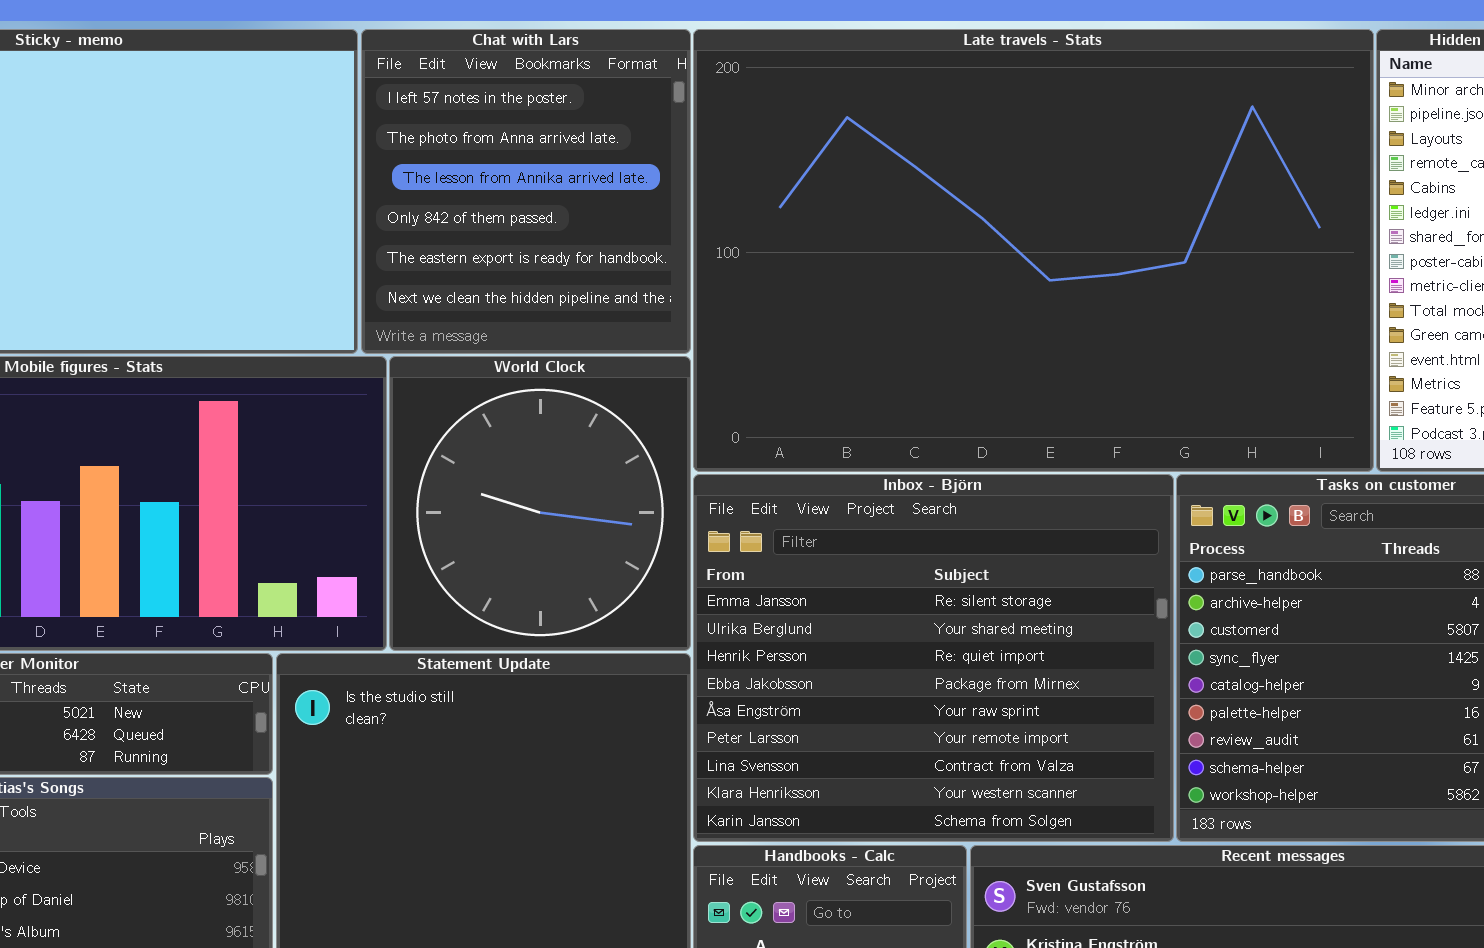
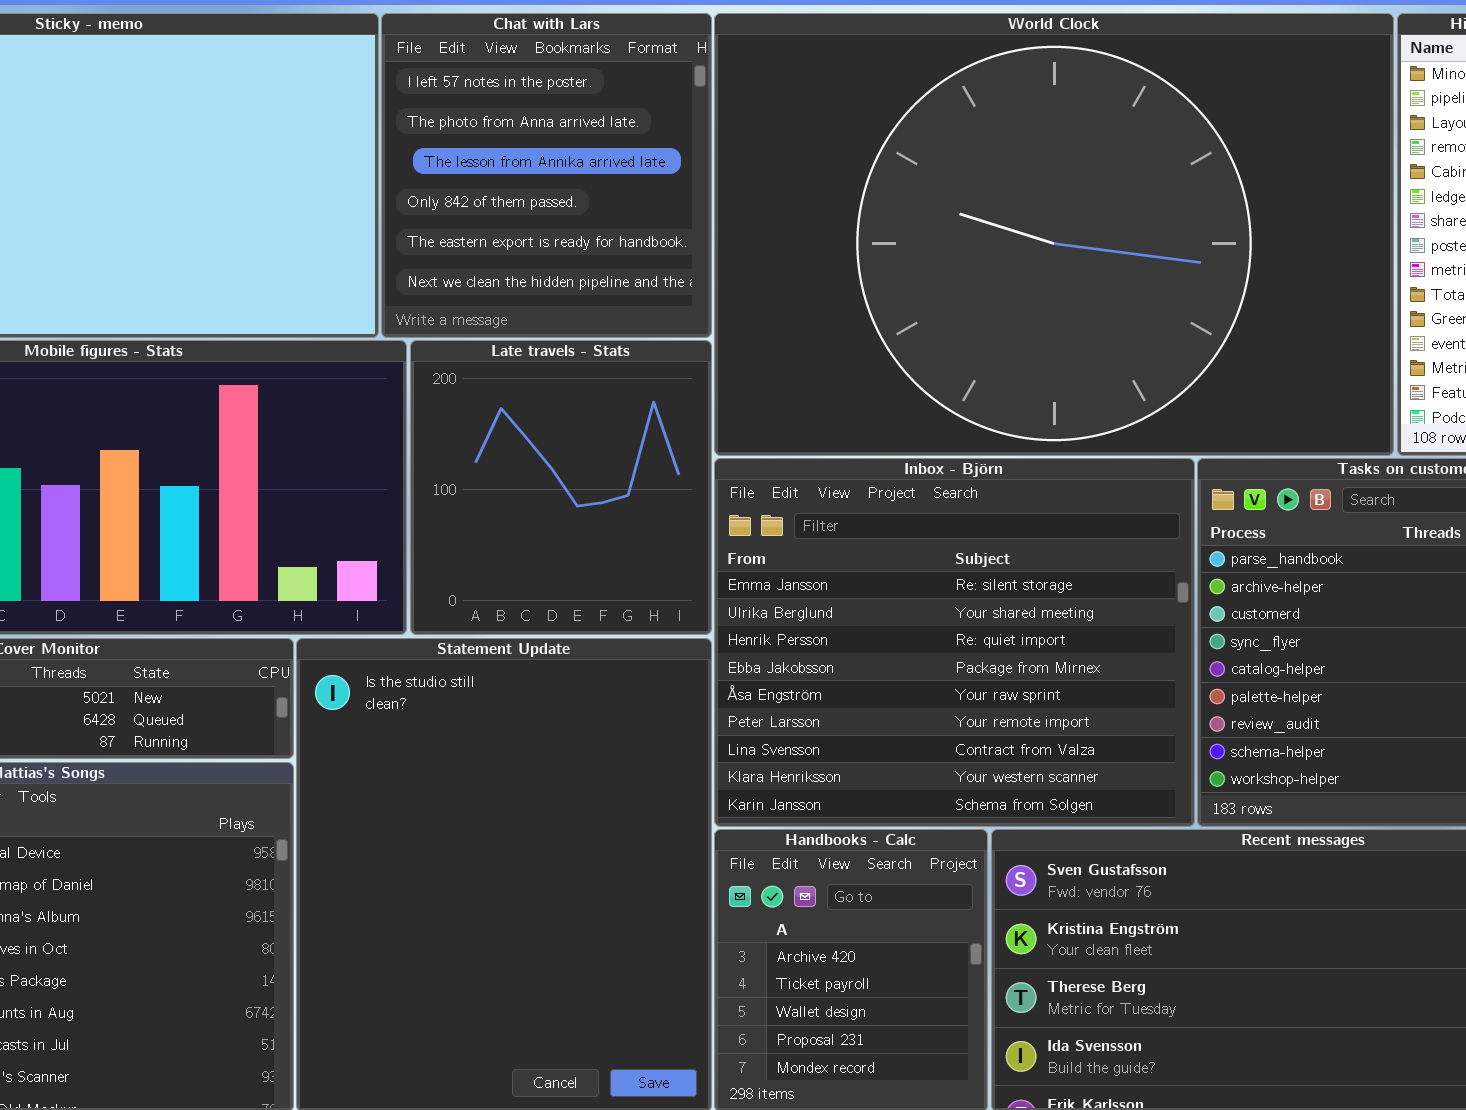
Late travels - Stats: [693,29,1374,472] -> [410,340,712,635], moved, resized
World Clock: [389,356,691,651] -> [714,13,1394,456], moved, resized

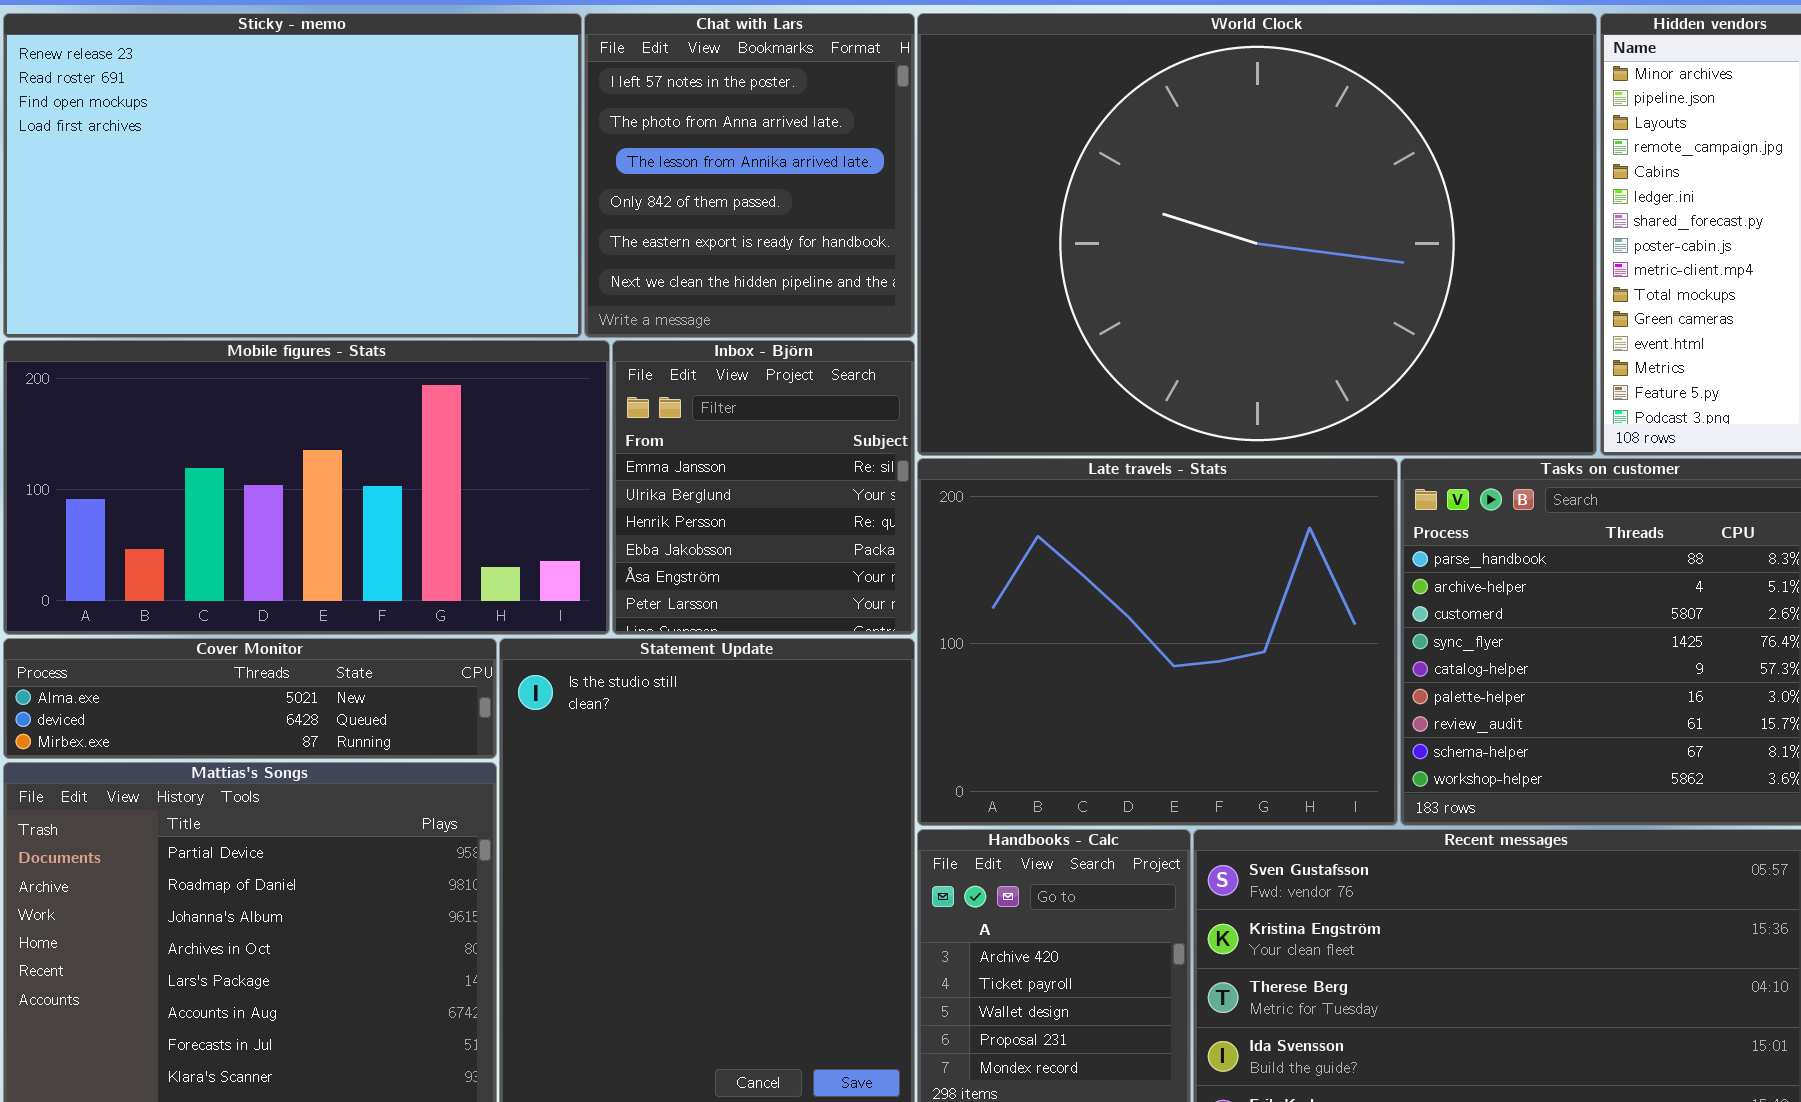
Late travels - Stats: [410,340,712,635] -> [917,458,1398,826], moved, resized
Inbox - Björn: [714,458,1195,827] -> [612,340,915,635], moved, resized

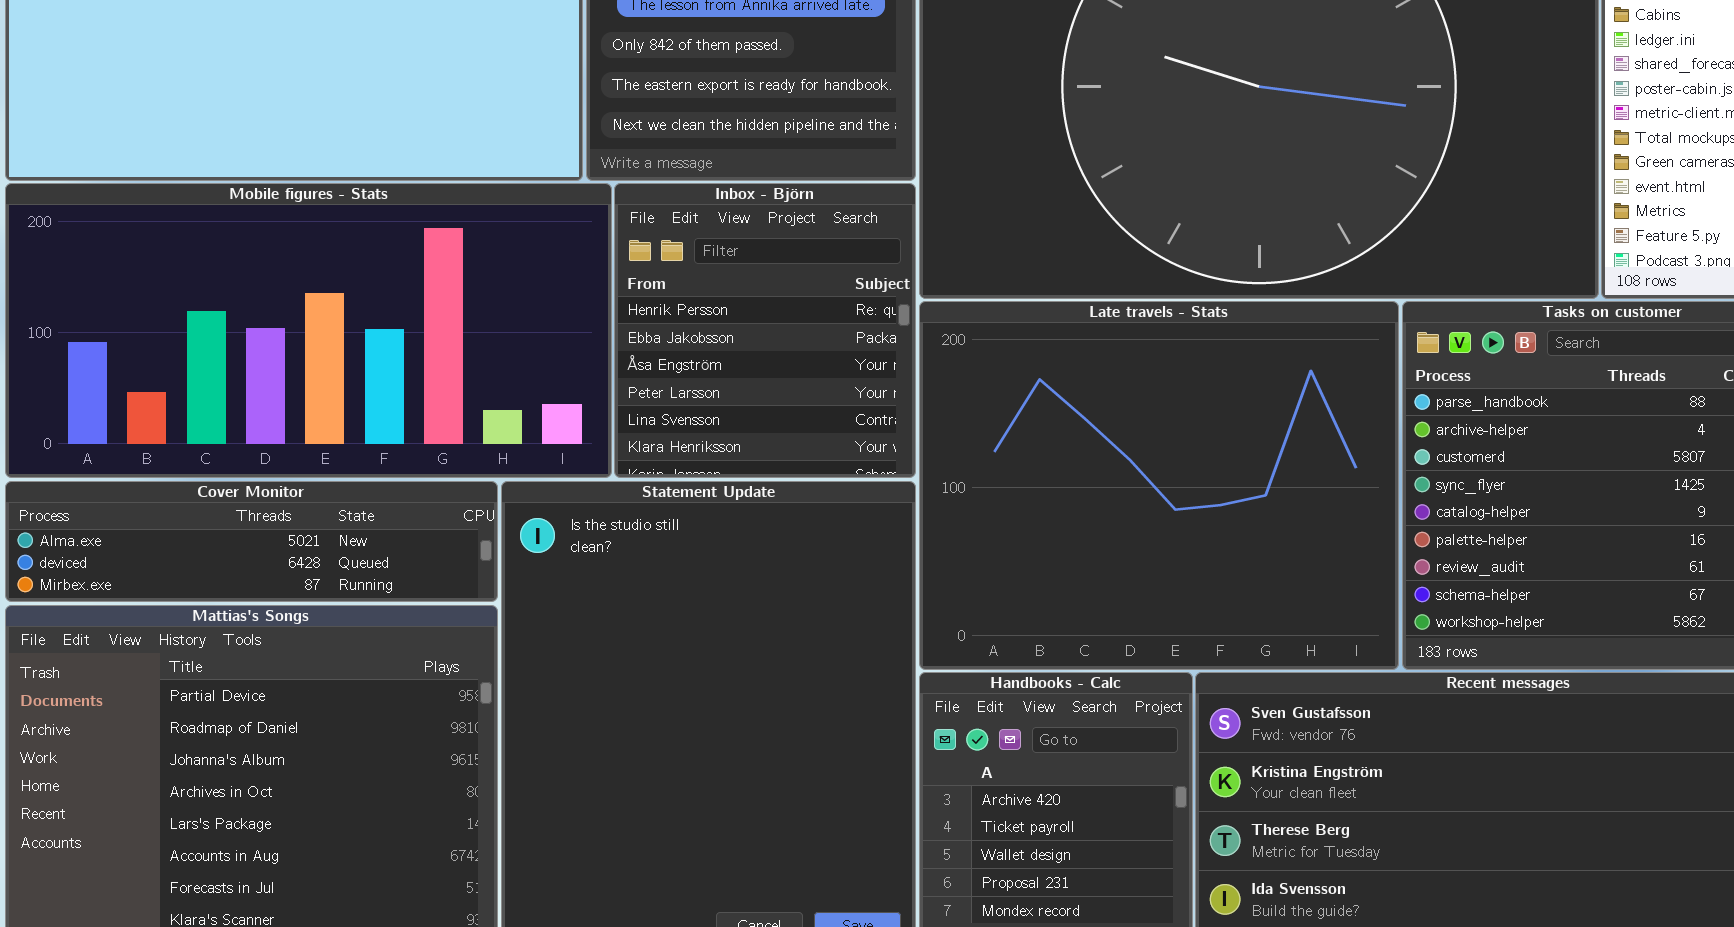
Inbox - Björn: [612,340,915,635] -> [614,183,916,478], scrolled down 2 rows

